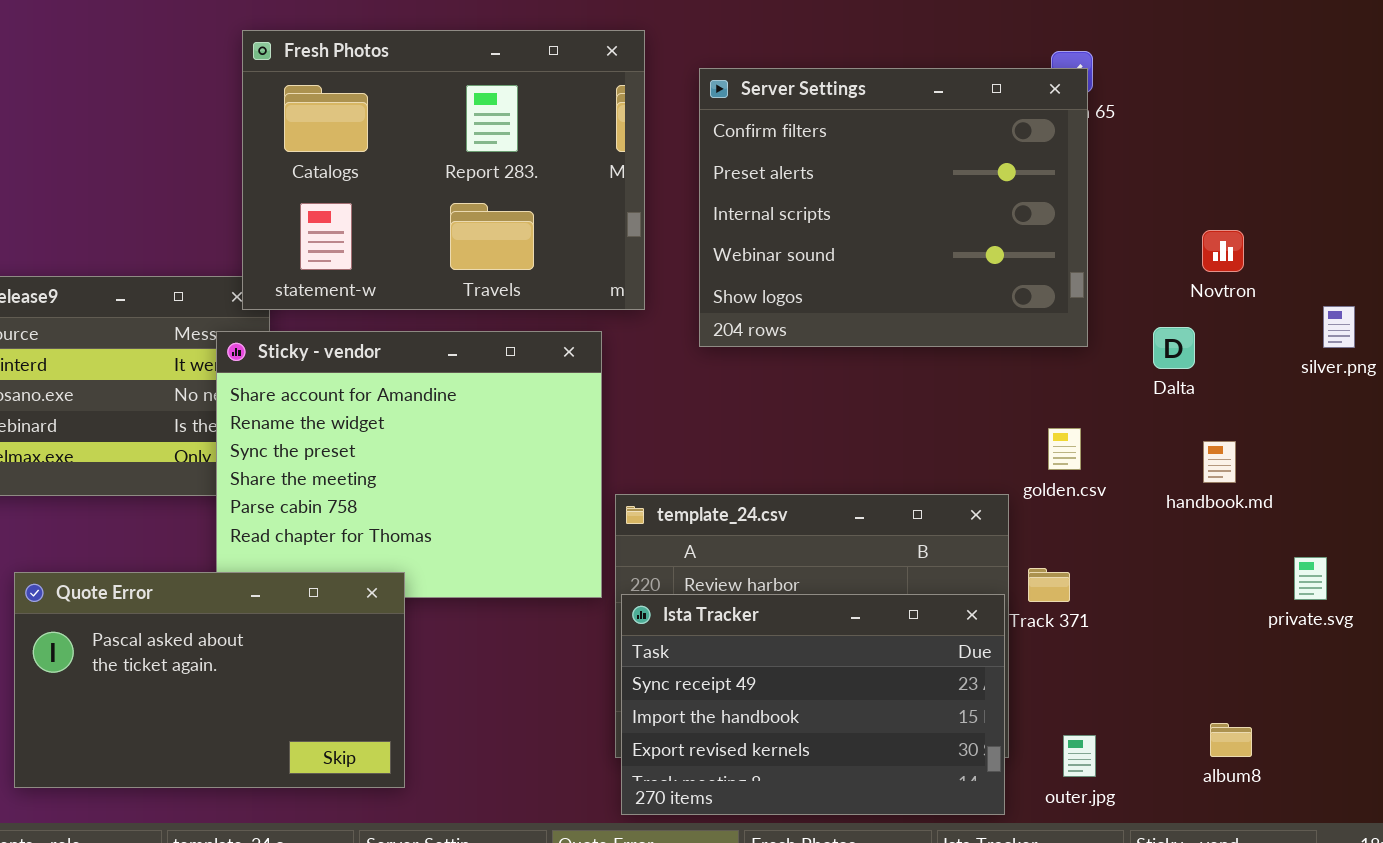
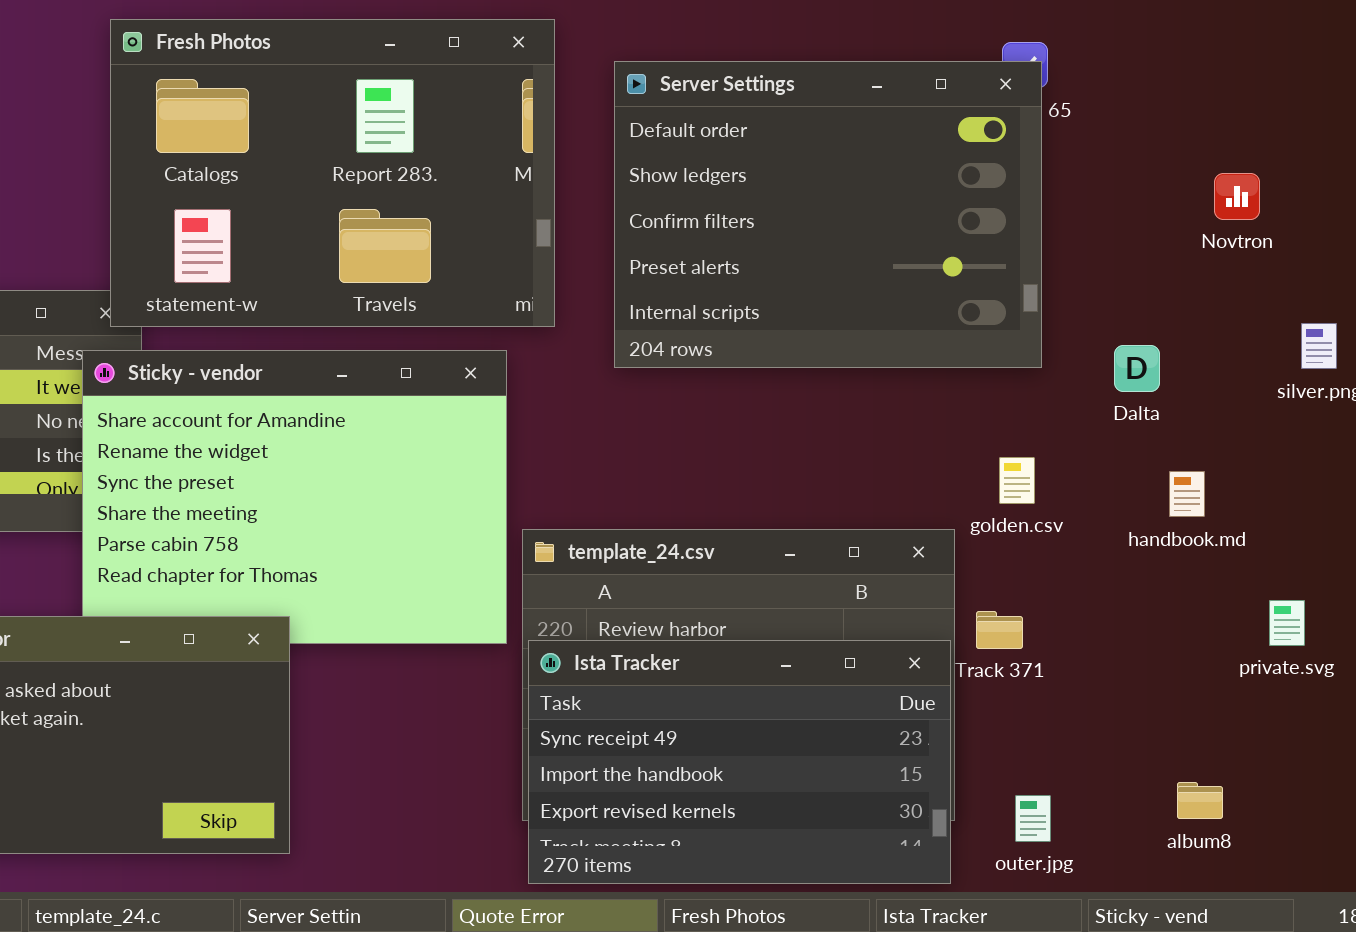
Server Settings: [699,68,1088,347] -> [614,61,1042,368], scrolled up 2 rows
Novtron: [1202,230,1244,272] -> [1214,173,1260,220], moved

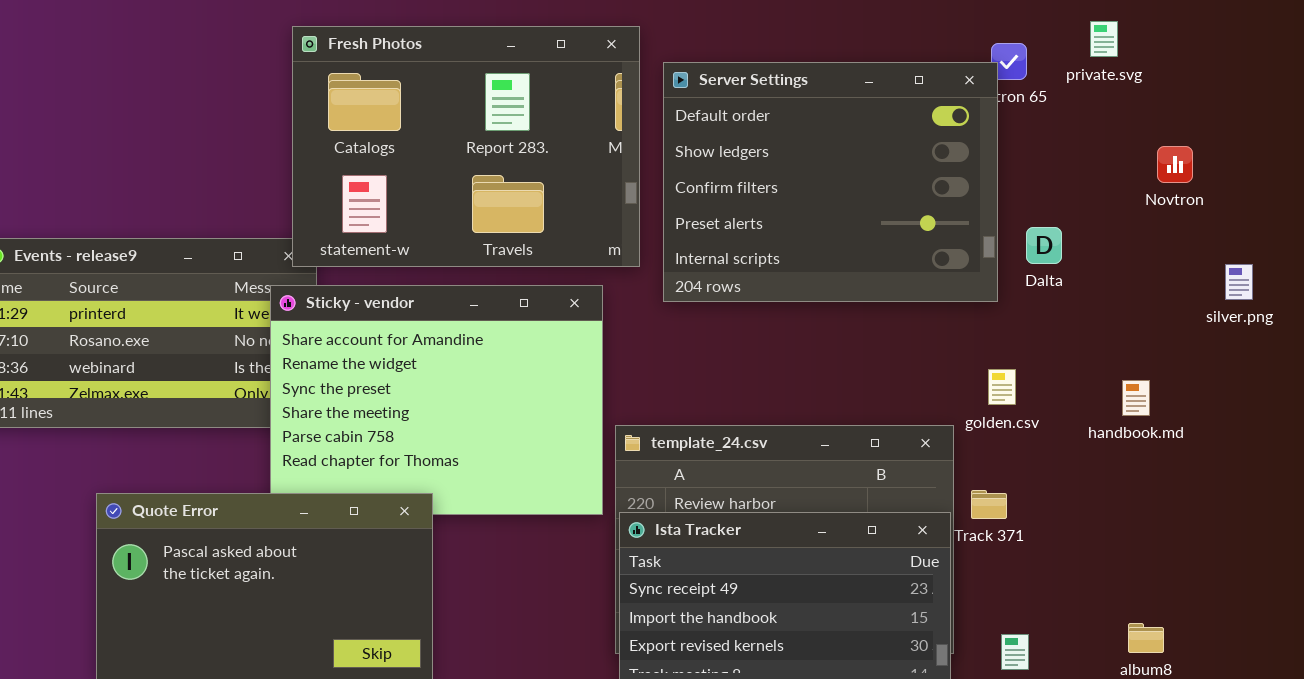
Server Settings: [614,61,1042,368] -> [663,62,998,302], moved
Dalta: [1114,345,1160,392] -> [1026,227,1062,264], moved
private.svg: [1269,600,1305,646] -> [1090,21,1118,57], moved

